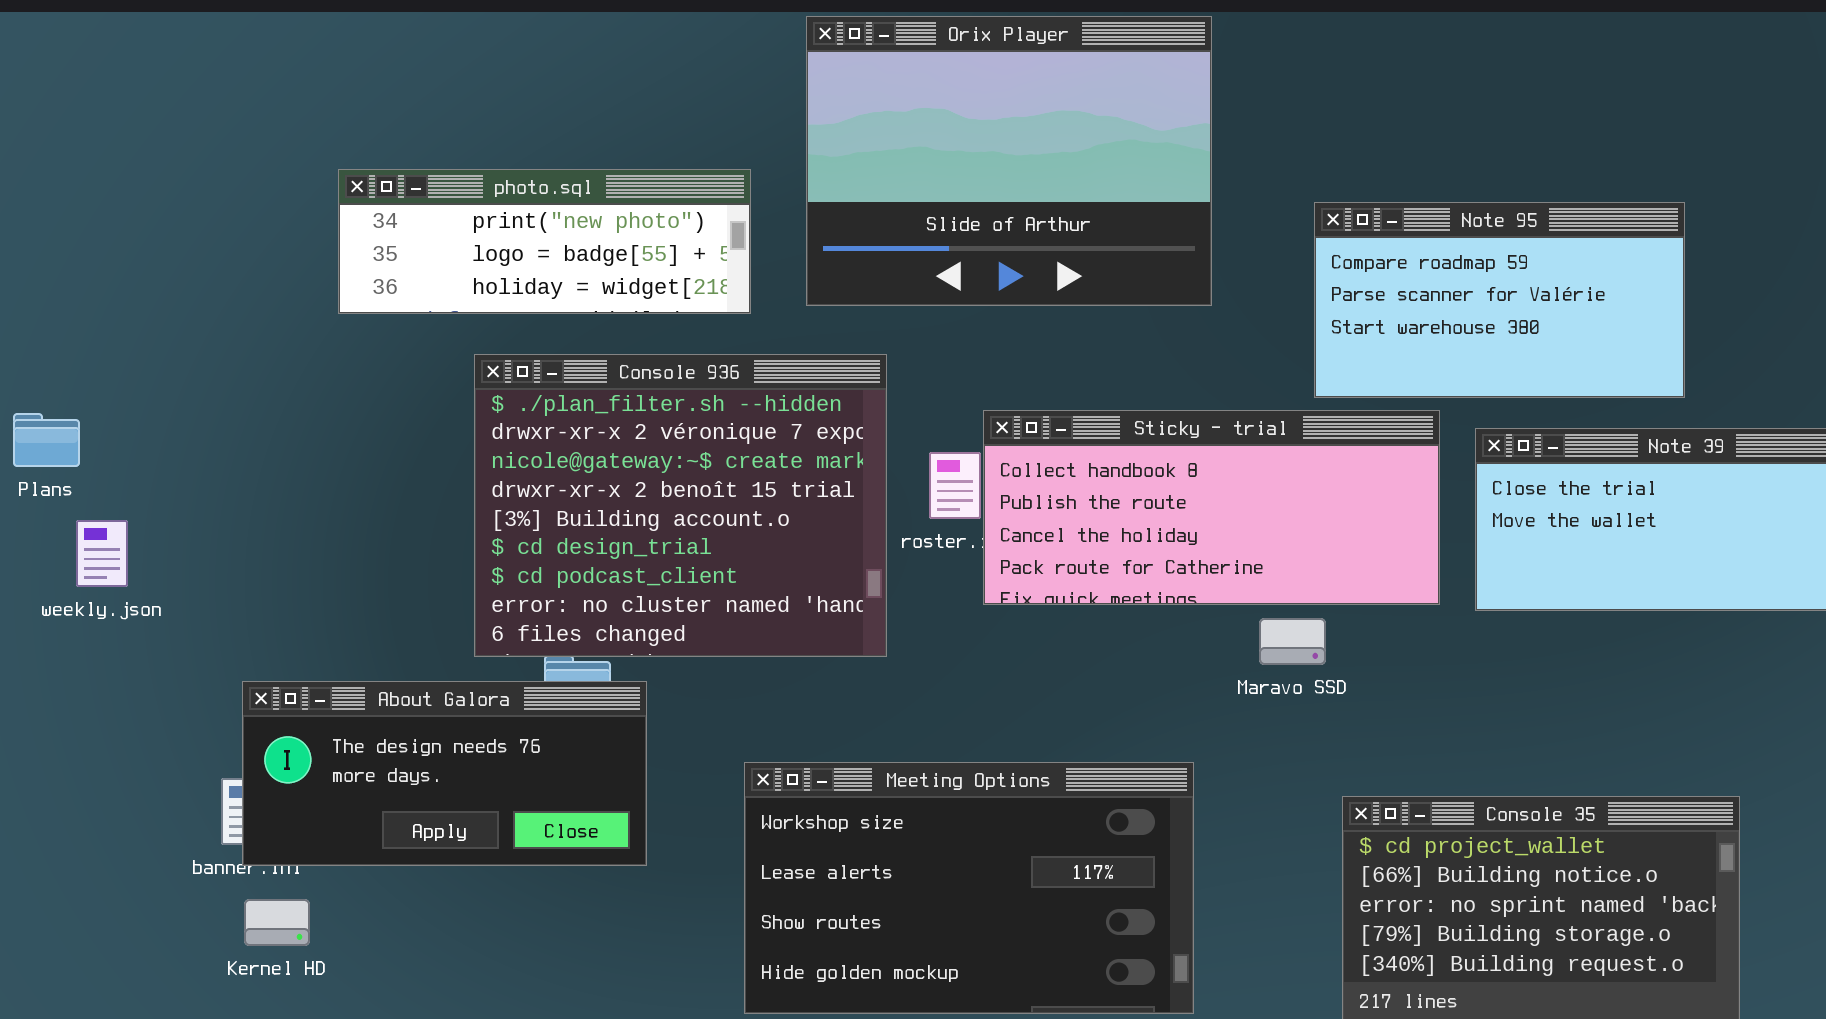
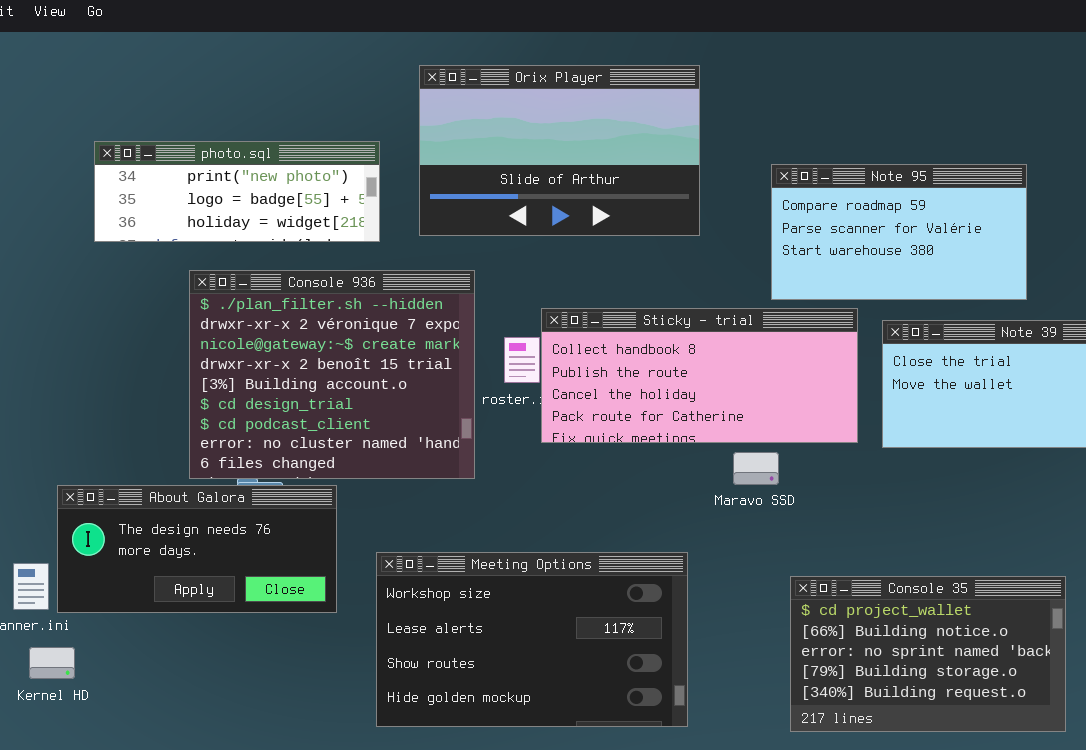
Orix Player: [806,16,1212,306] -> [419,65,700,236], resized
About Galora: [242,681,647,866] -> [57,485,337,613], moved

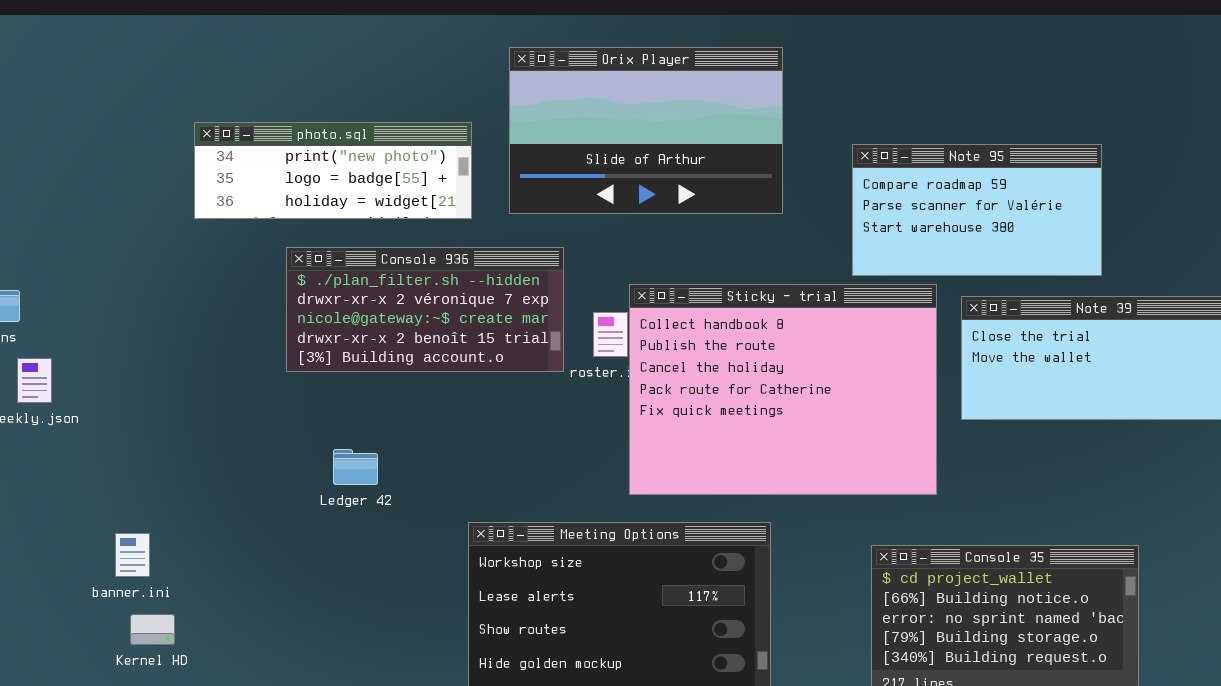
Console 936: [189,270,475,479] -> [286,247,564,372], resized
Sticky - trial: [541,308,858,443] -> [629,284,937,495], resized
About Galora: [57,485,337,613] -> none, closed

